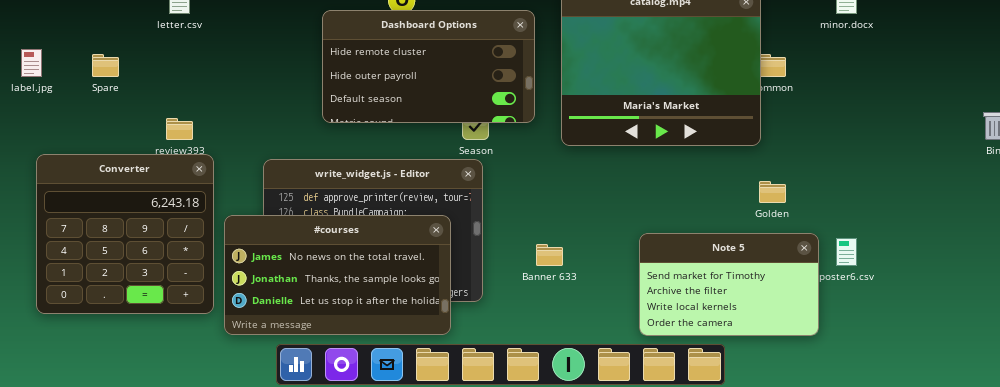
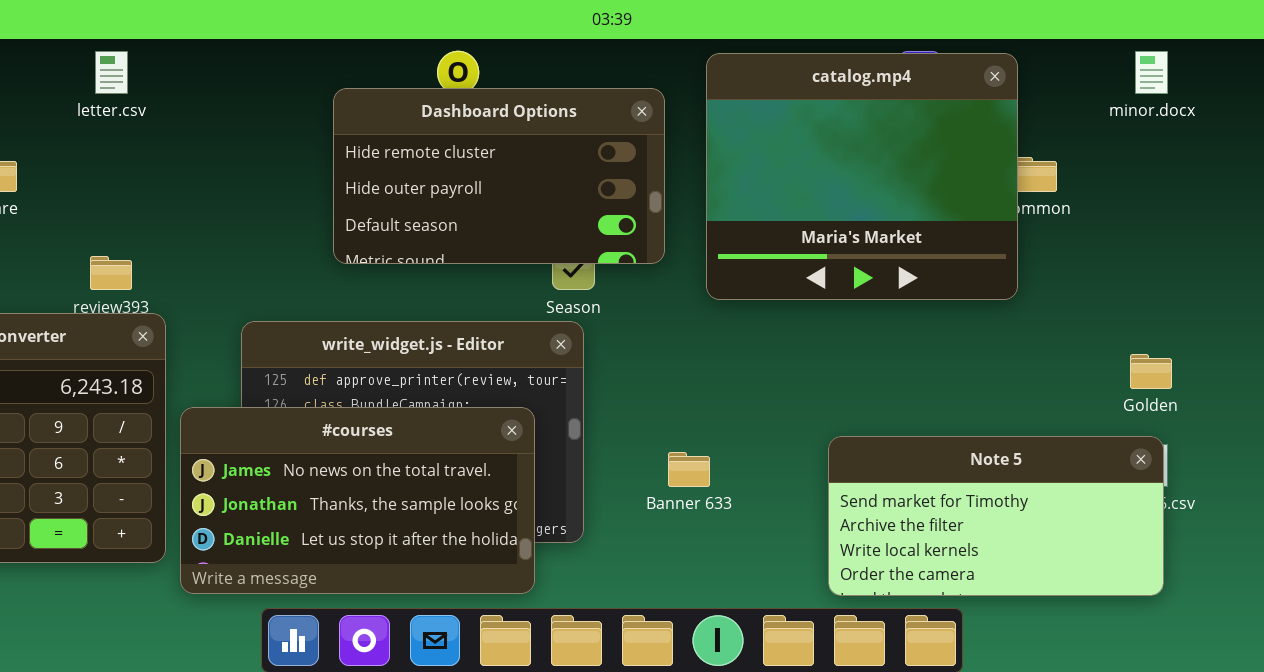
Golden: [759,181,786,203] -> [1130,354,1172,389], moved
Note 5: [639,233,819,336] -> [828,436,1164,596], resized

